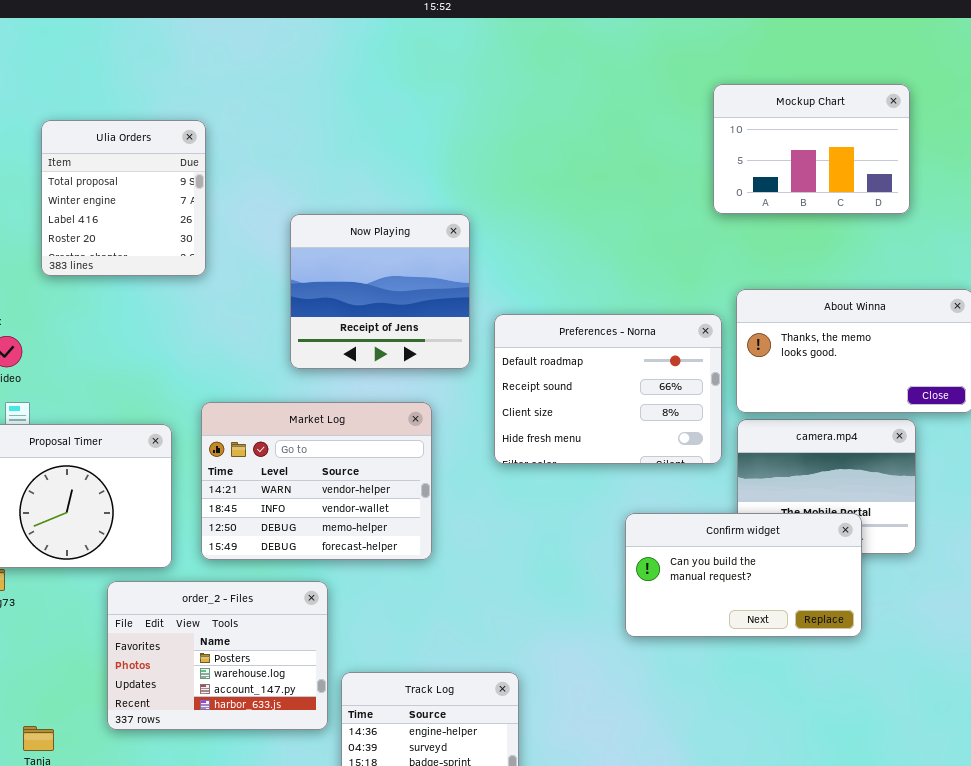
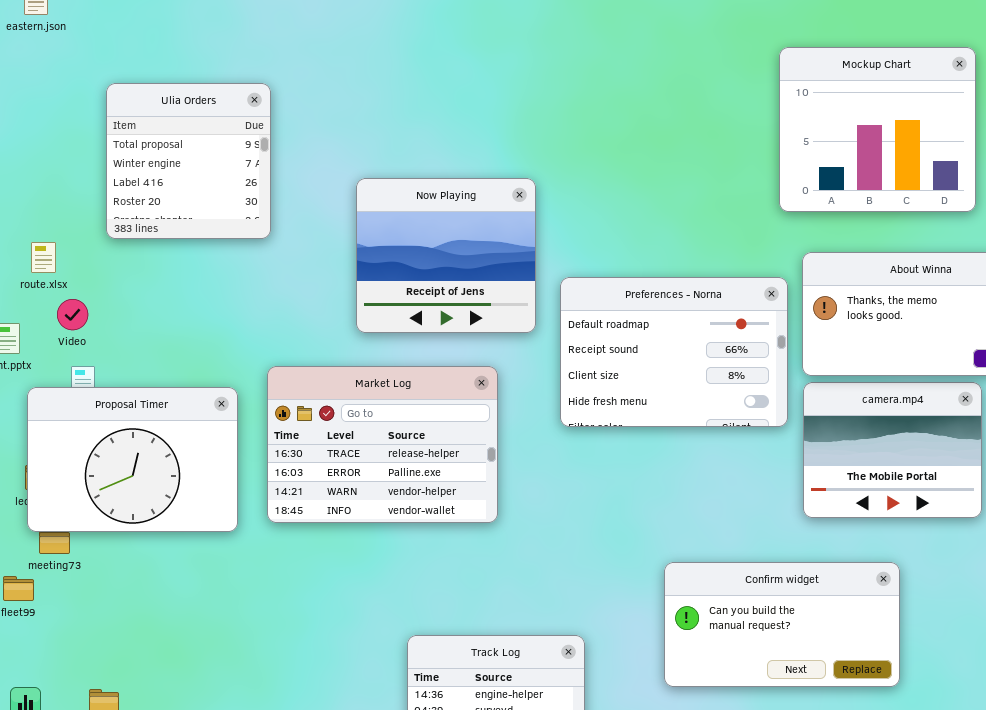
Mockup Chart: [713,84,910,214] -> [779,47,976,212], resized
Market Log: [201,402,432,560] -> [267,366,498,523], scrolled up 2 rows
Confirm widget: [625,513,862,637] -> [664,562,900,687], moved
order_2 - Files: [107,581,328,730] -> none, closed

